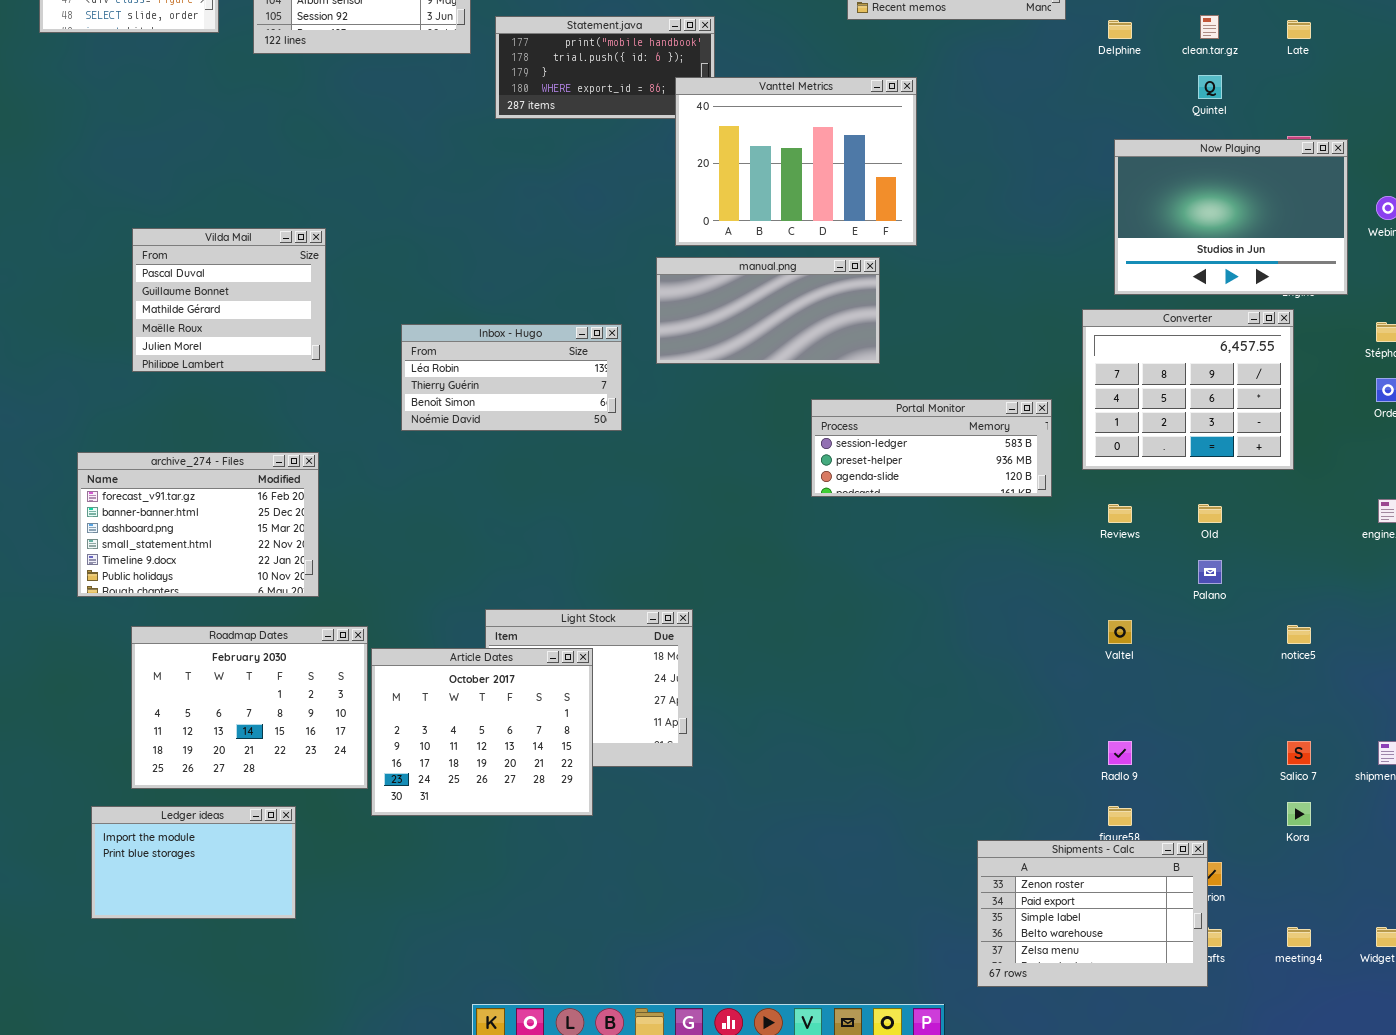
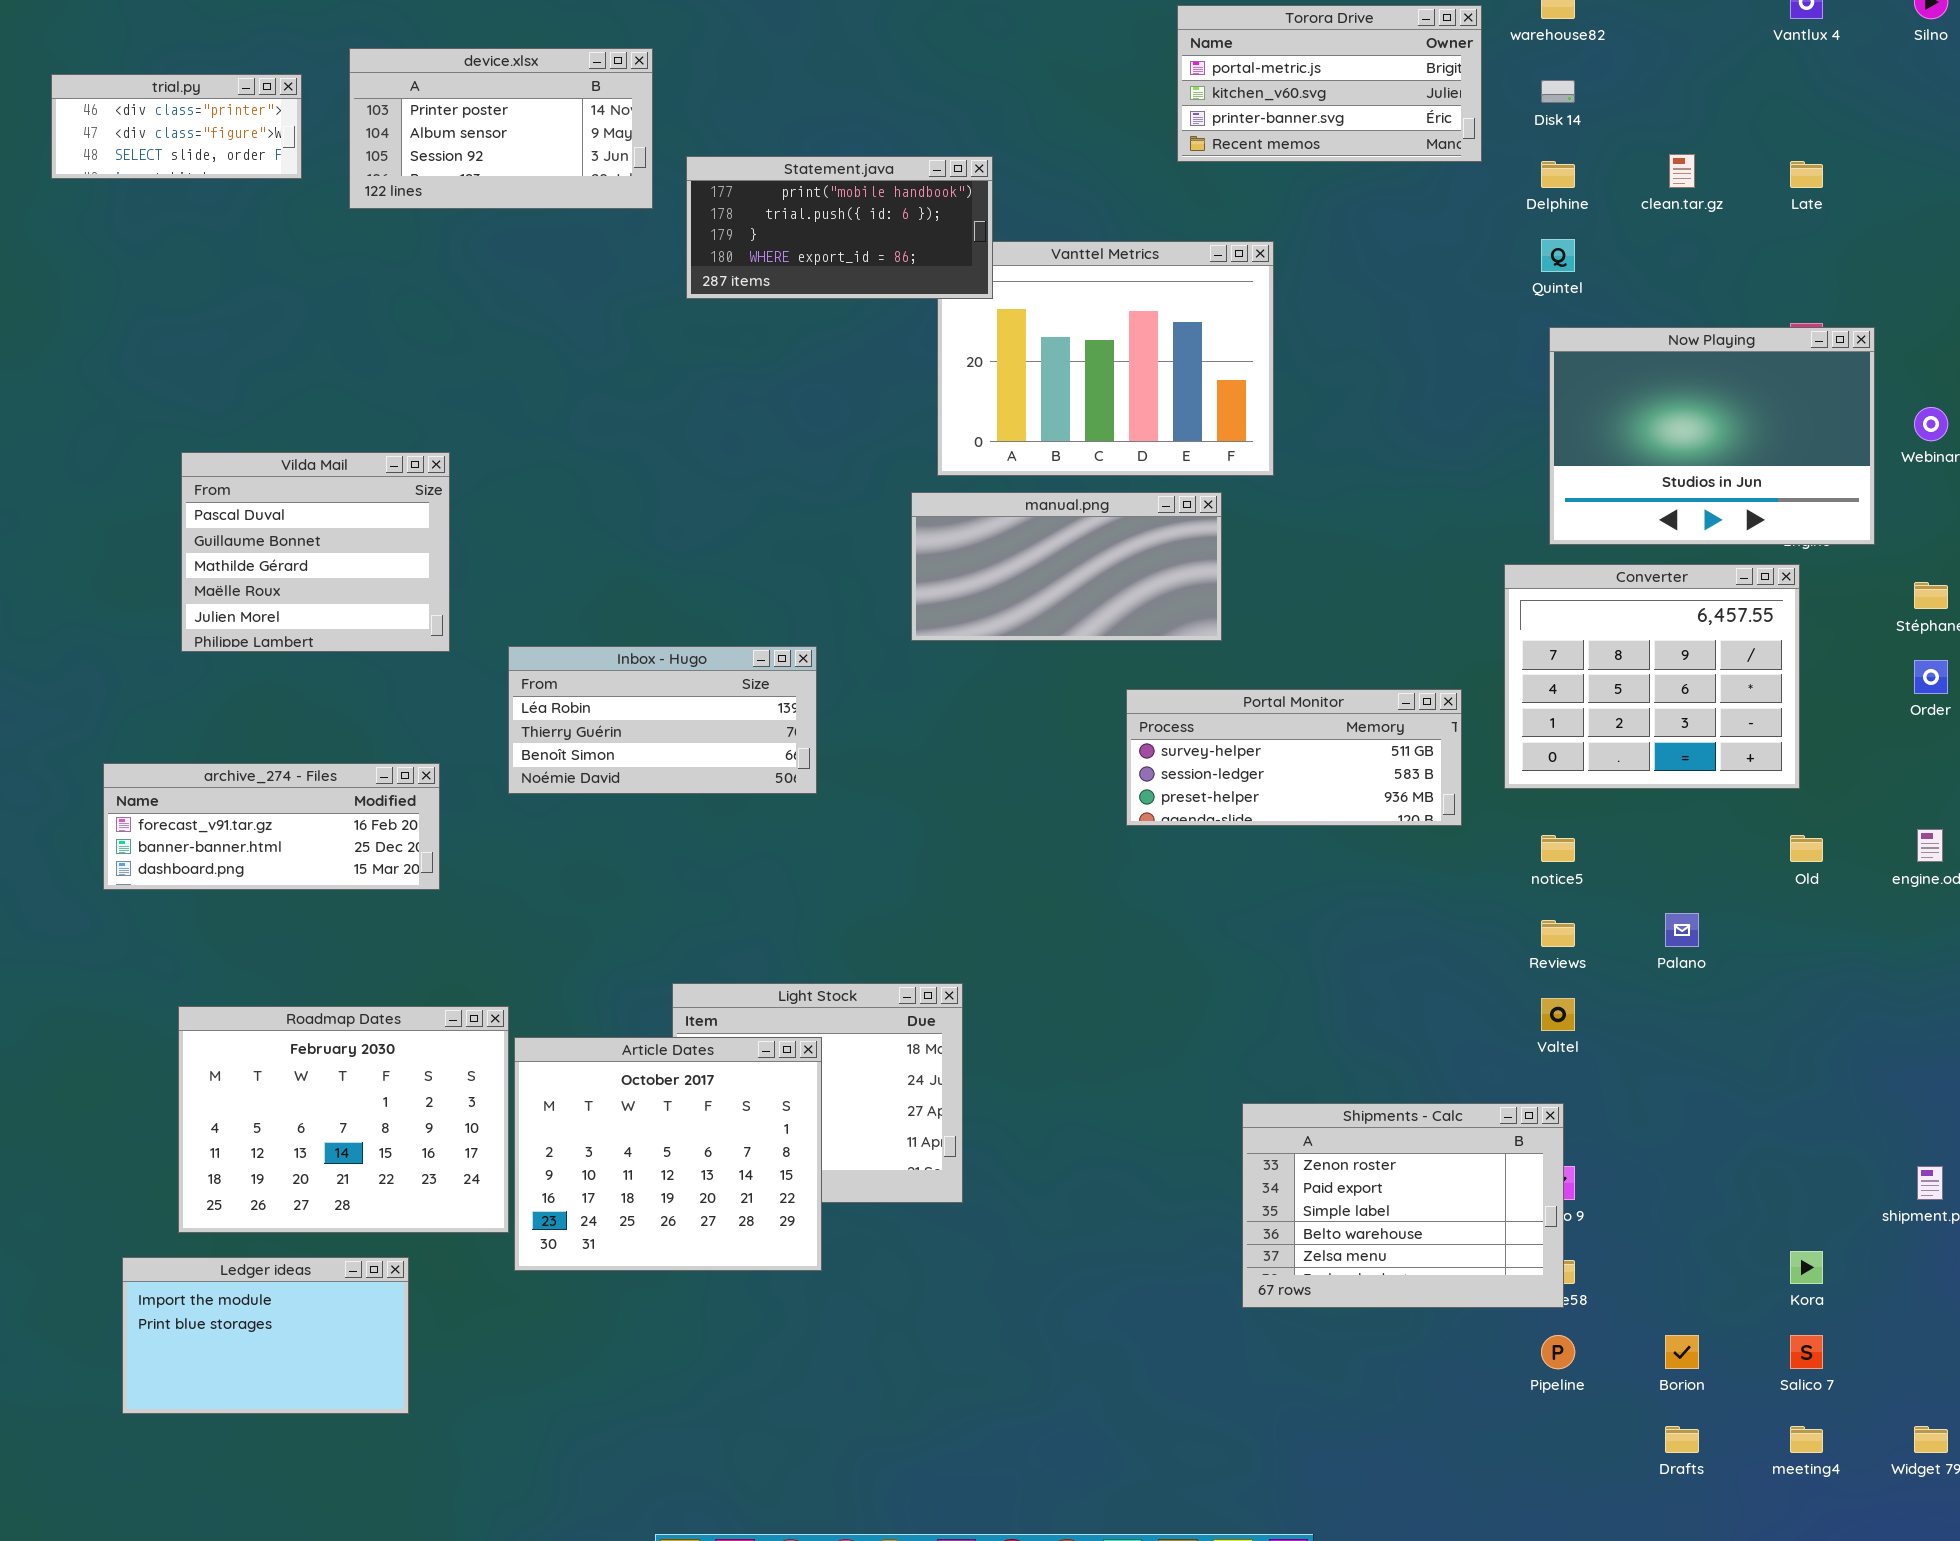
Statement.java: [495,16,715,119] -> [686,156,993,299], raised
Quintel: [1198,75,1222,99] -> [1541,239,1575,272], moved
Inbox - Hugo: [401,324,622,431] -> [508,646,817,794], moved
Portal Monitor: [811,399,1052,497] -> [1126,689,1462,826], scrolled up 1 row
archive_274 - Files: [77,452,319,597] -> [103,763,440,890], resized
Reviews: [1108,504,1132,523] -> [1541,920,1575,947], moved
Old: [1198,504,1222,523] -> [1790,835,1823,862], moved
notice5: [1287,625,1311,644] -> [1541,835,1575,862], moved
Salico 7: [1287,741,1311,765] -> [1790,1335,1823,1369], moved
Shipments - Calc: [977,840,1208,987] -> [1242,1103,1564,1308], moved

